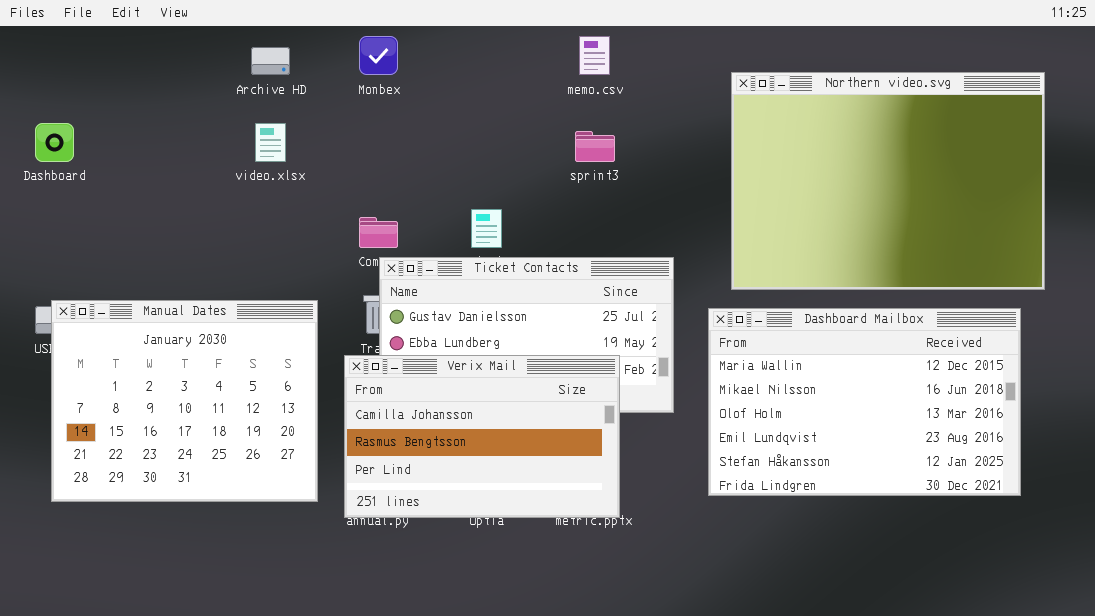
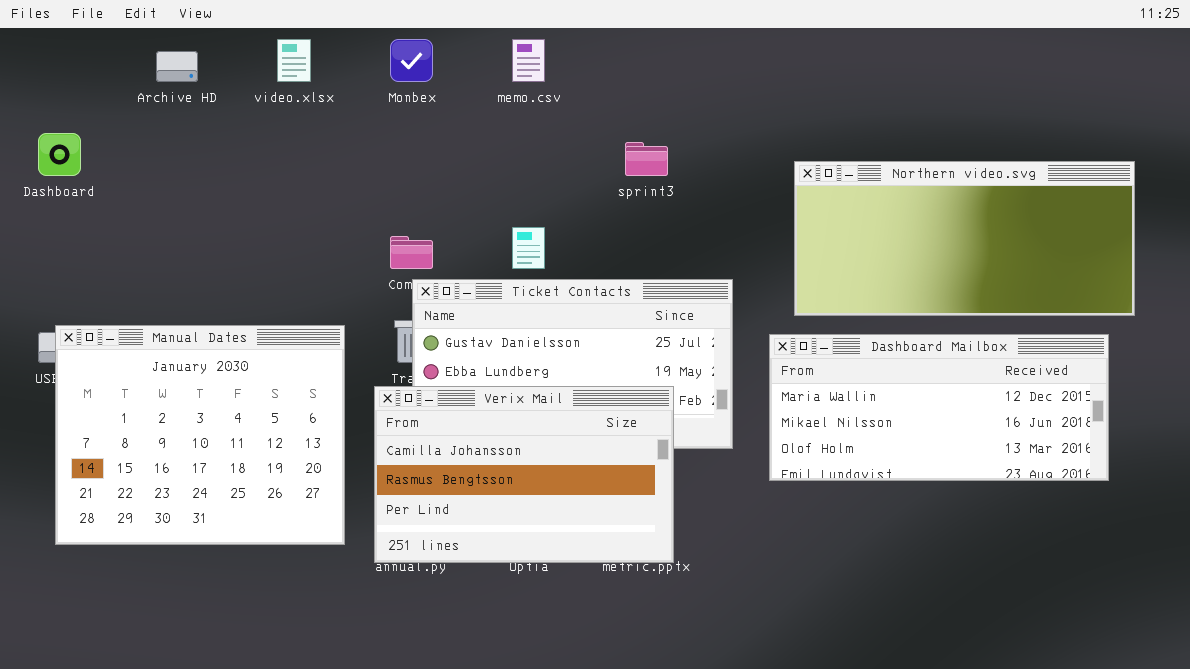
memo.csv: [579,36,610,75] -> [512,39,545,82], moved
Archive HD: [251,47,290,75] -> [156,51,198,82], moved
Northern video.svg: [731,72,1045,290] -> [794,161,1135,316], resized
video.xlsx: [255,123,286,162] -> [277,39,311,82], moved
Dashboard Mailbox: [708,308,1021,496] -> [769,334,1109,481], resized

